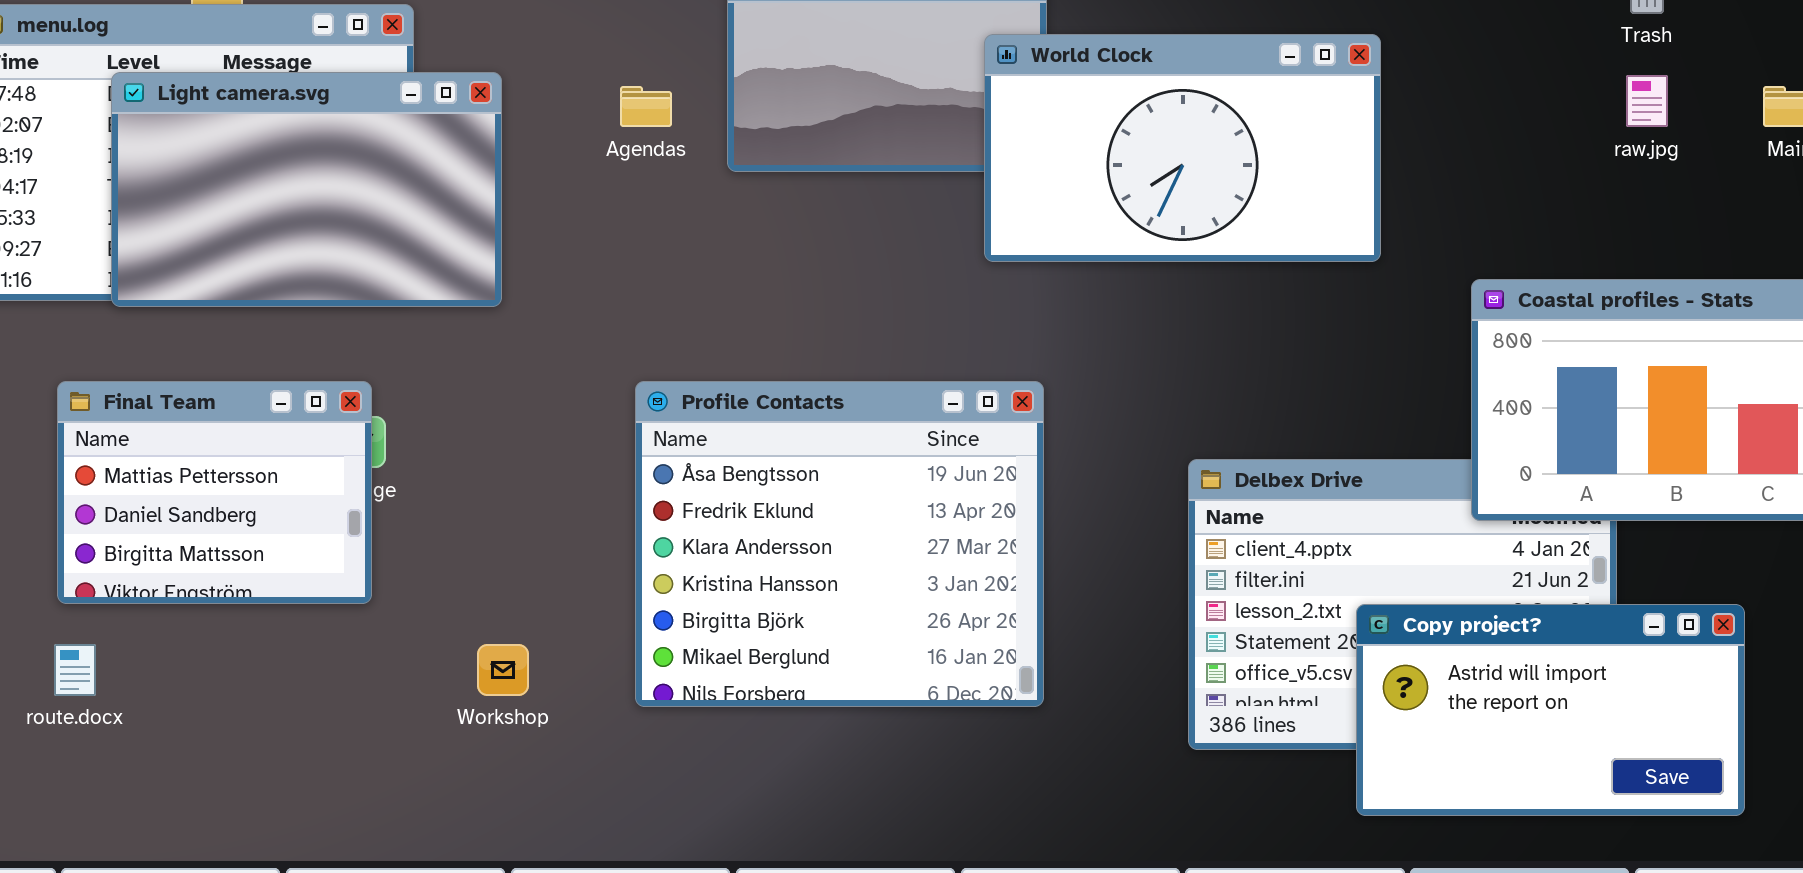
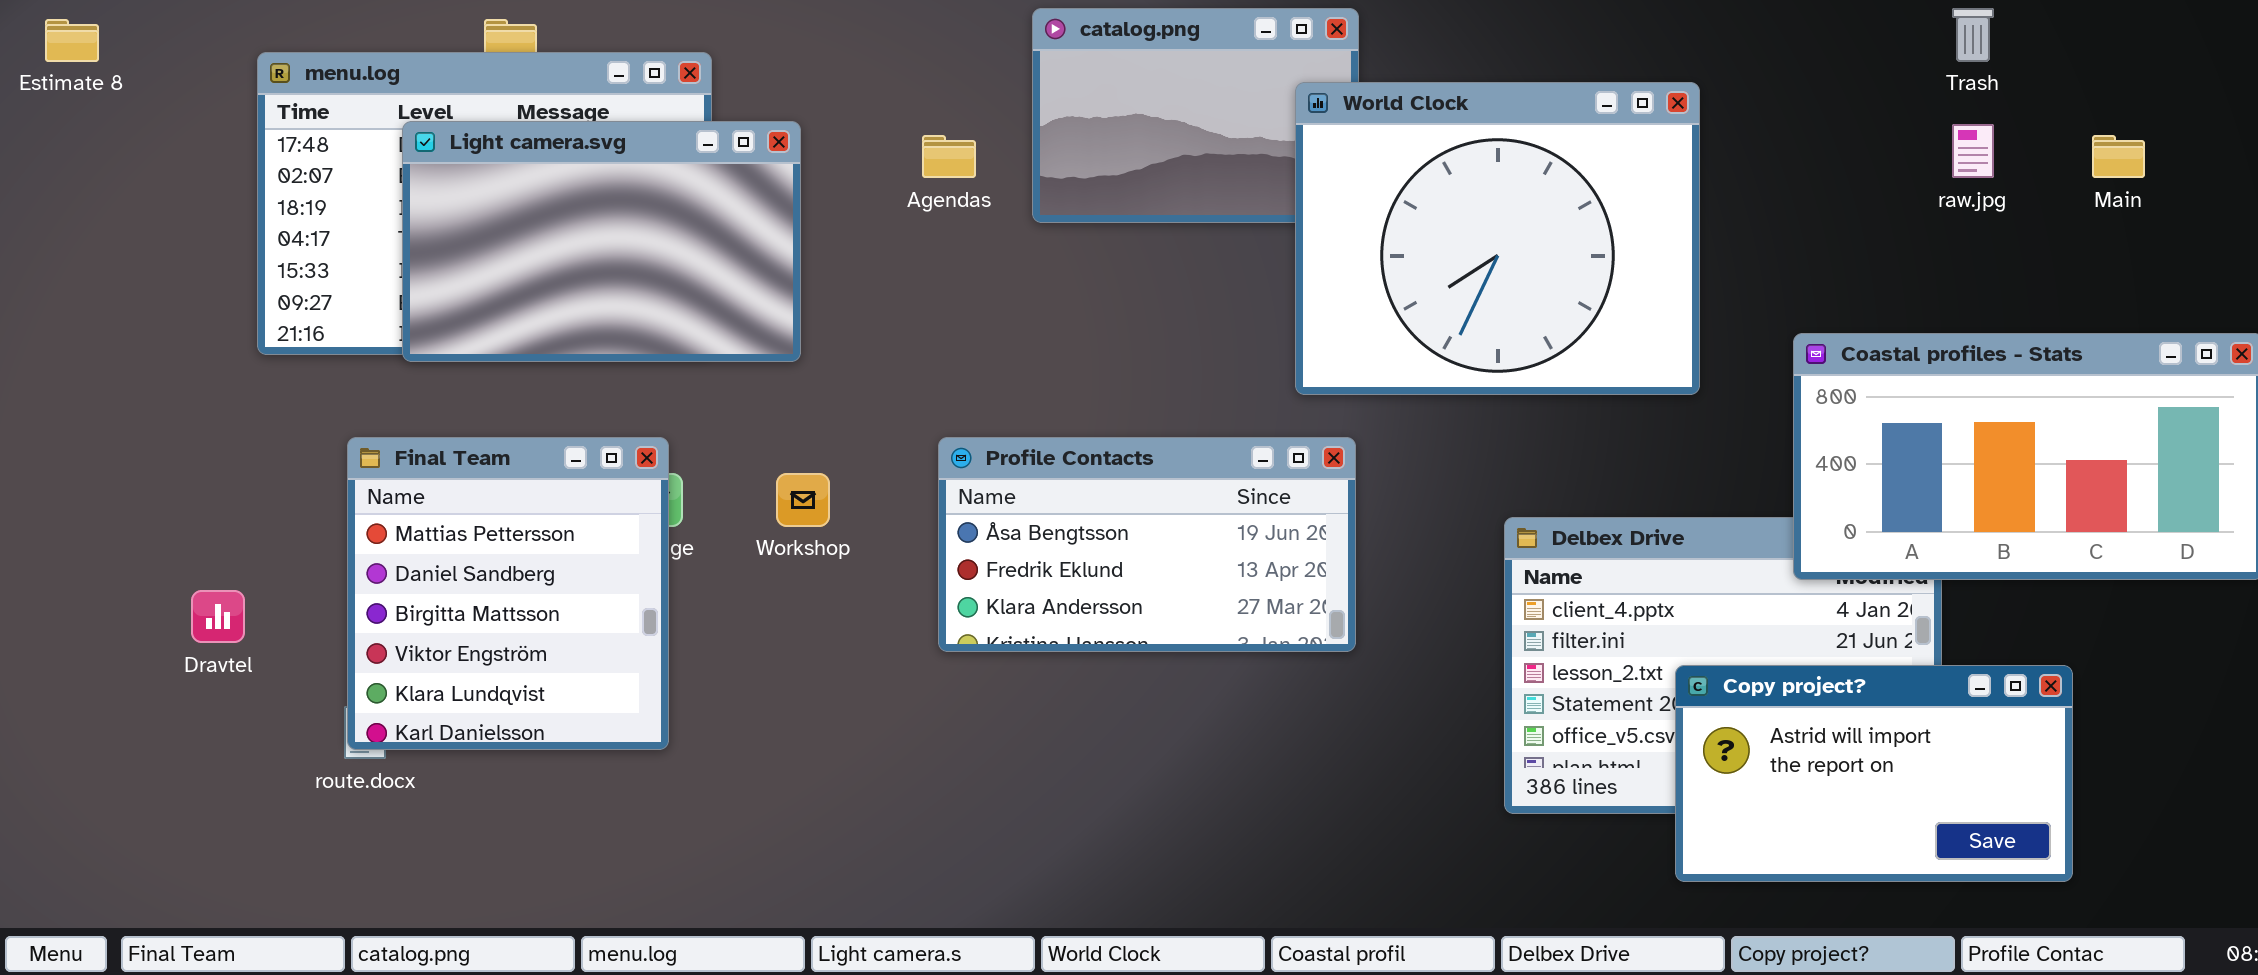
World Clock: [984,34,1381,262] -> [1295,82,1700,395], resized
Final Team: [57,381,372,604] -> [347,437,669,750], resized
Profile Contacts: [635,381,1044,707] -> [938,437,1356,652], resized
Workshop: [477,644,529,696] -> [776,473,830,527], moved

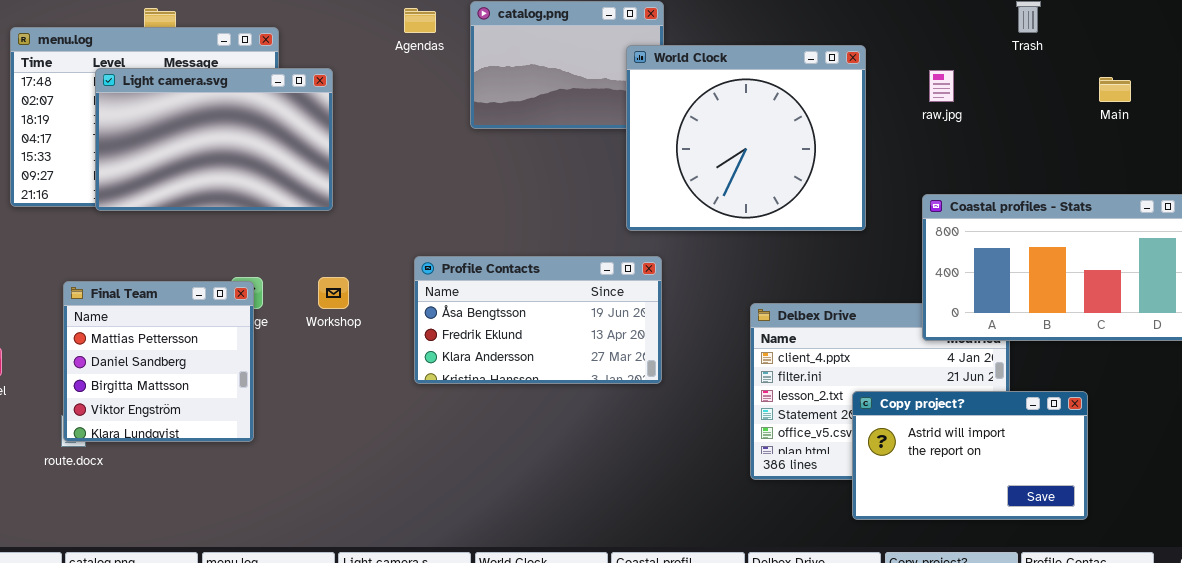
raw.jpg: [1952,124,1994,178] -> [929,70,954,102], moved
Agendas: [922,135,976,178] -> [404,8,436,33], moved
Final Team: [347,437,669,750] -> [63,281,254,442], resized

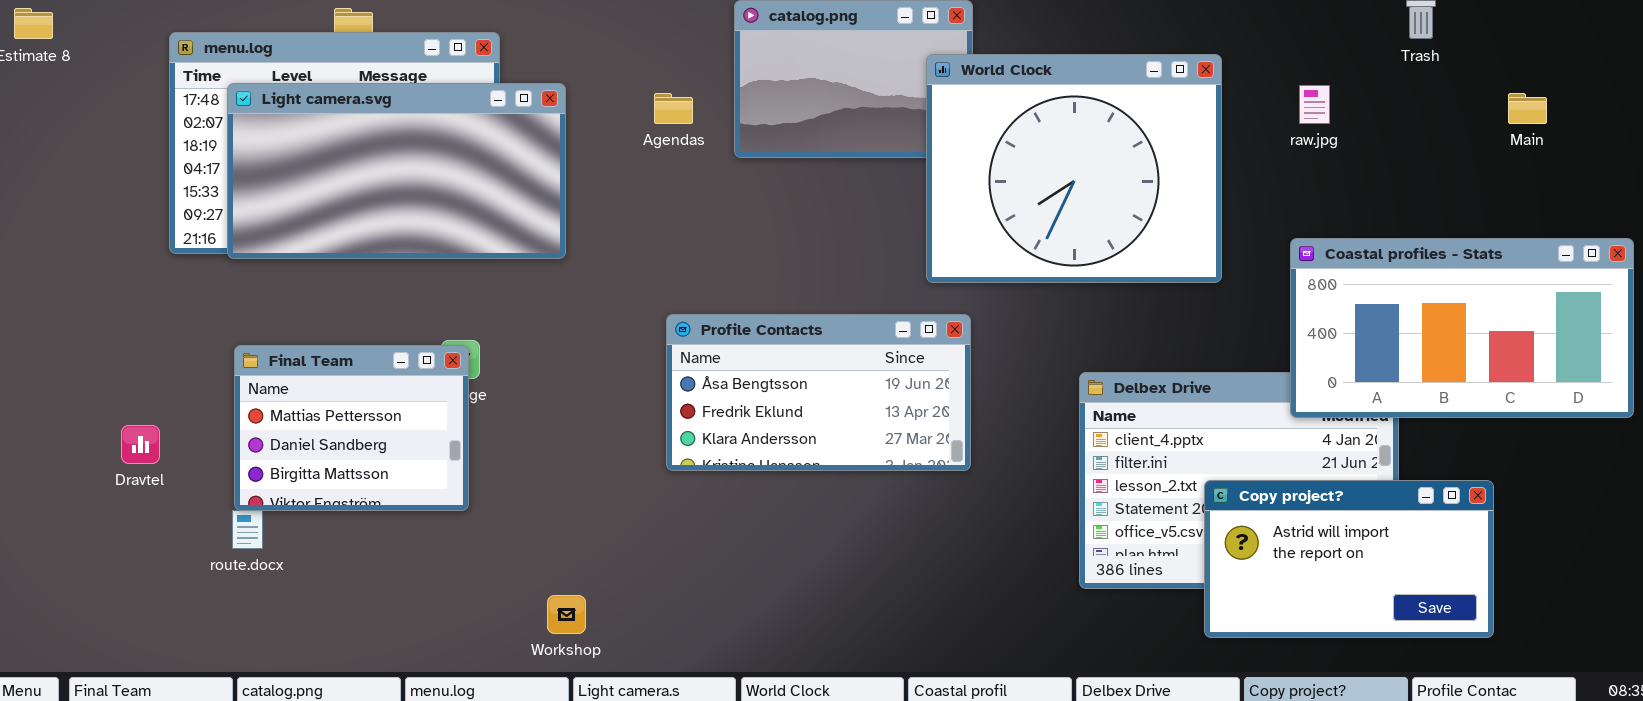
Agendas: [404,8,436,33] -> [654,93,693,124], moved
Light camera.svg: [95,68,333,211] -> [227,83,566,259], resized
Workshop: [318,277,349,309] -> [547,595,586,634], moved
Final Team: [63,281,254,442] -> [234,345,469,511], resized

